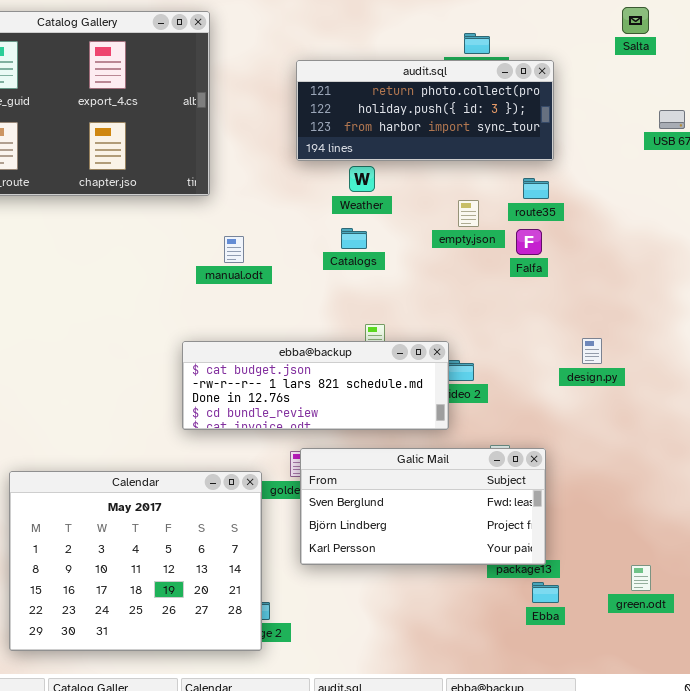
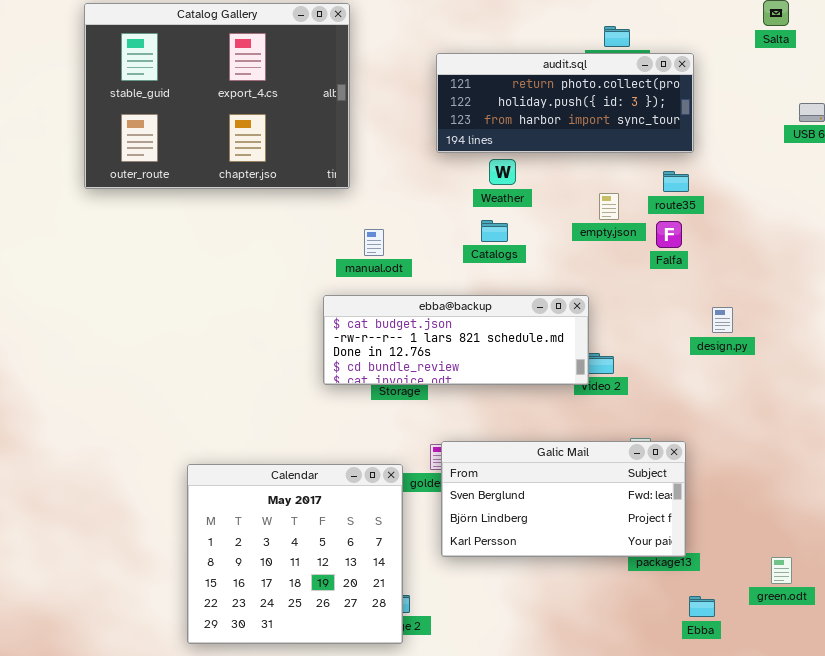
design.py: [582,338,602,364] -> [712,307,733,333], moved
ebba@backup: [182,341,449,430] -> [323,295,589,385], moved
Calendar: [9,471,262,651] -> [187,464,403,644], resized
Ebba: [532,582,559,603] -> [689,596,715,617], moved

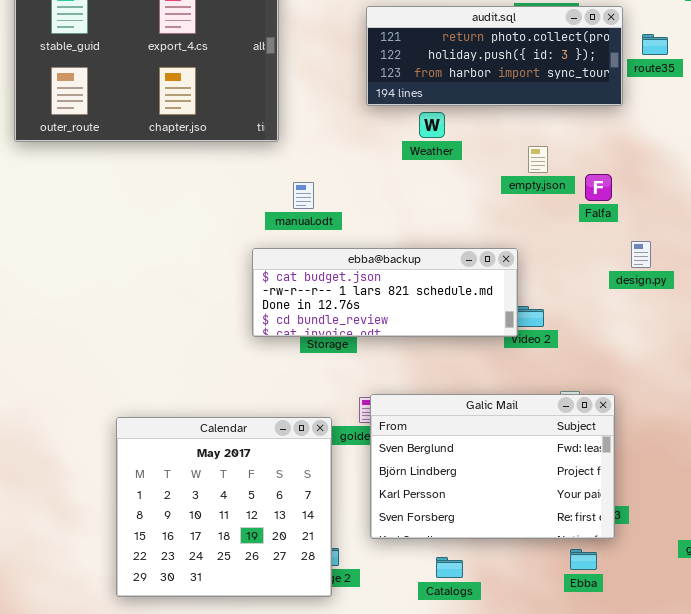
route35: [663,171,689,192] -> [642,34,668,55], moved
Catalogs: [481,220,508,242] -> [436,557,463,578], moved
design.py: [712,307,733,333] -> [631,241,651,268], moved
Galic Mail: [441,441,686,557] -> [370,394,615,539], resized
Ebba: [689,596,715,617] -> [570,549,597,570], moved

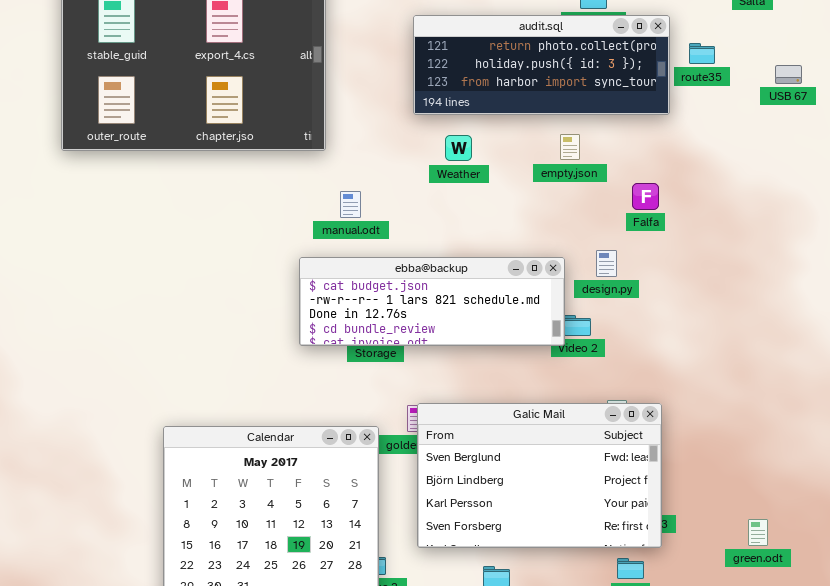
Weather: [419,112,445,138] -> [445,135,472,161], moved
empty.json: [528,146,548,173] -> [560,134,580,160], moved
design.py: [631,241,651,268] -> [596,250,617,277], moved

